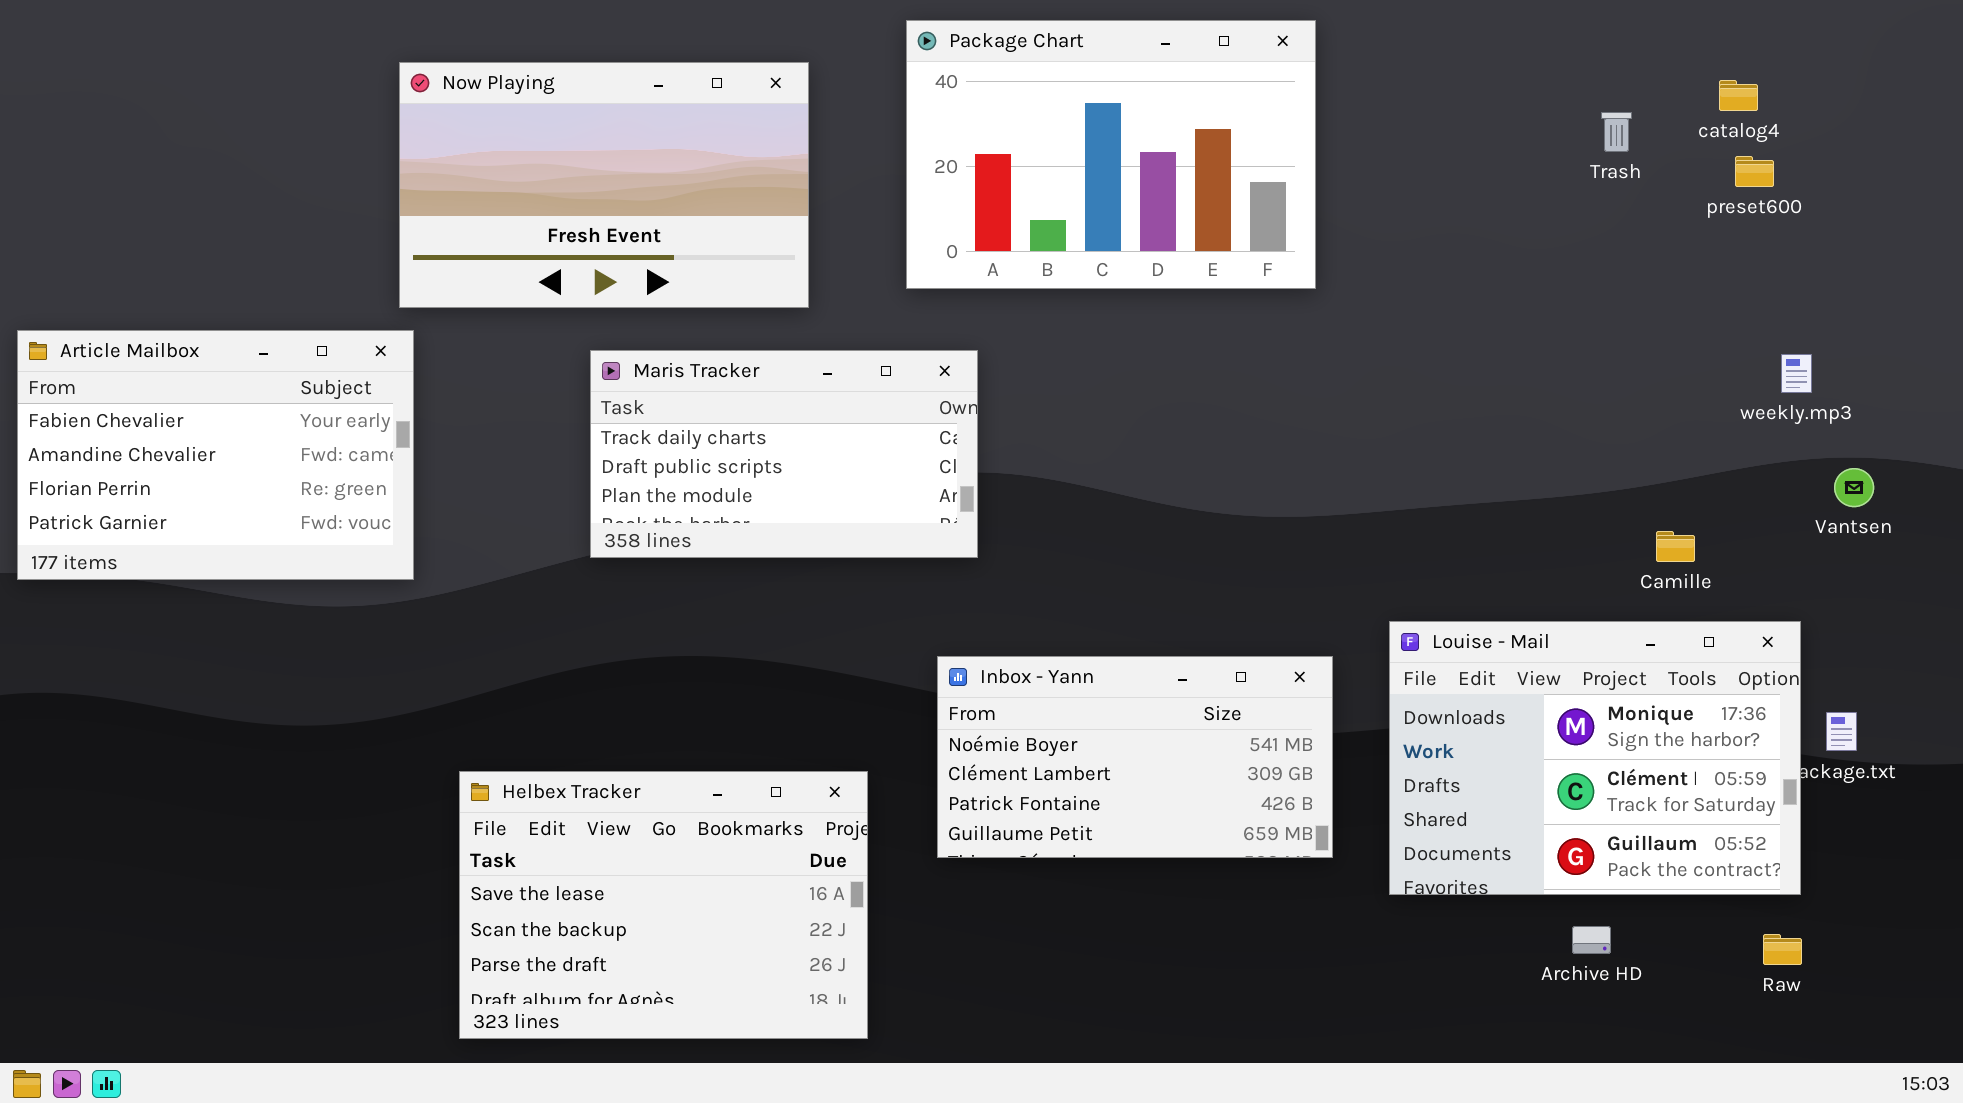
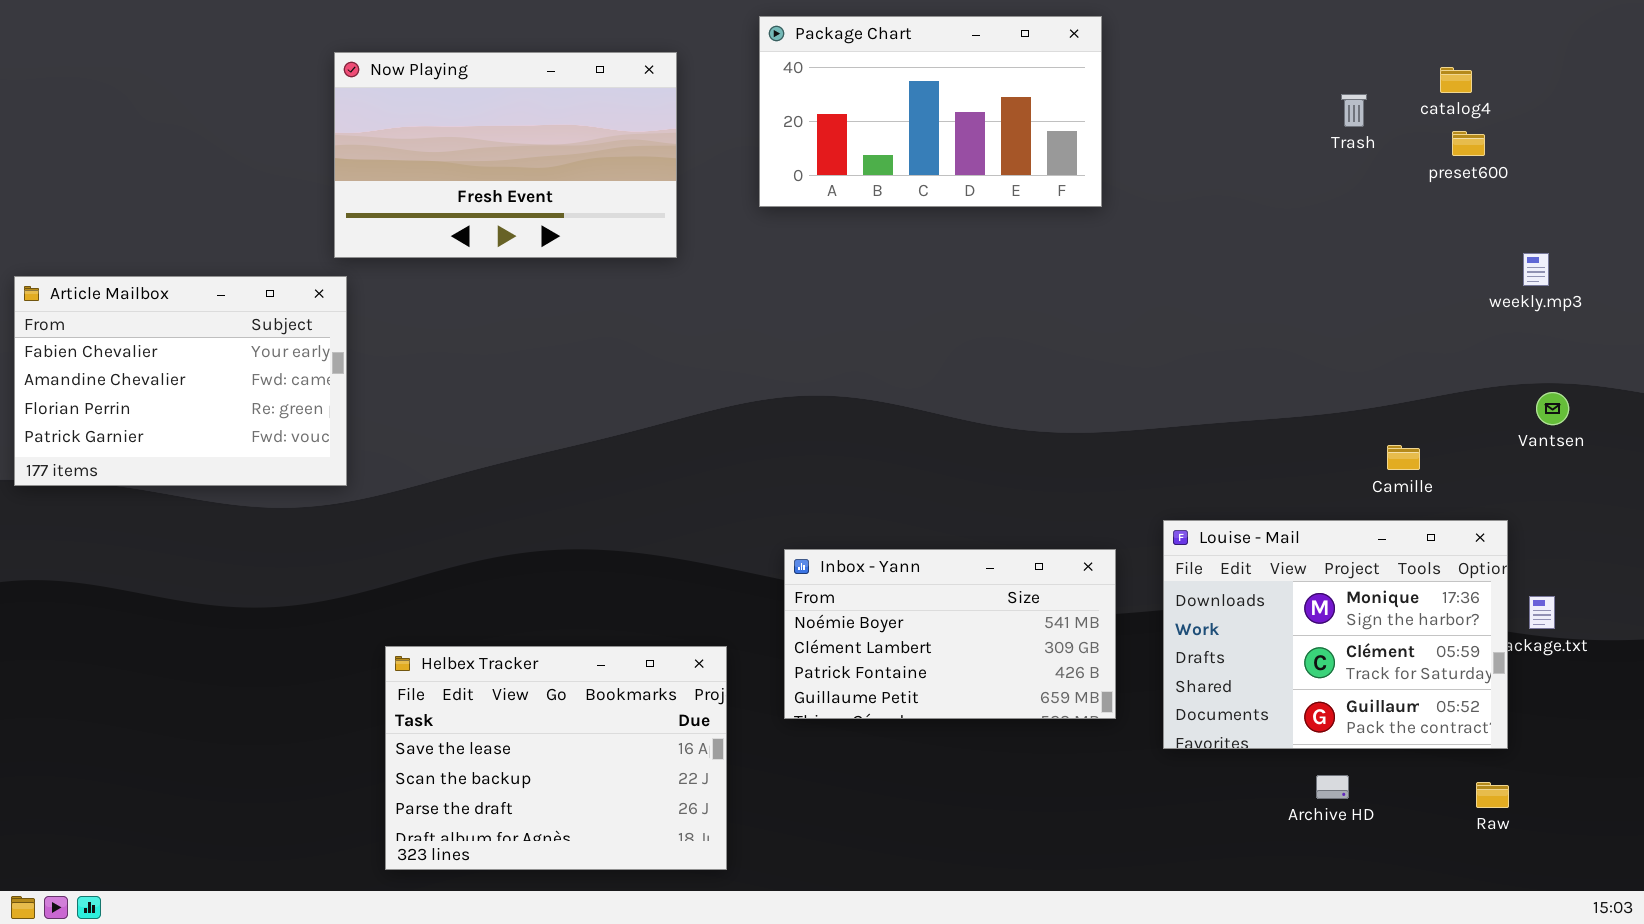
Package Chart: [906,20,1316,289] -> [759,16,1102,207], resized
Maris Tracker: [590,350,978,558] -> none, closed
weekly.mp3: [1781,354,1812,393] -> [1523,253,1549,286], moved

